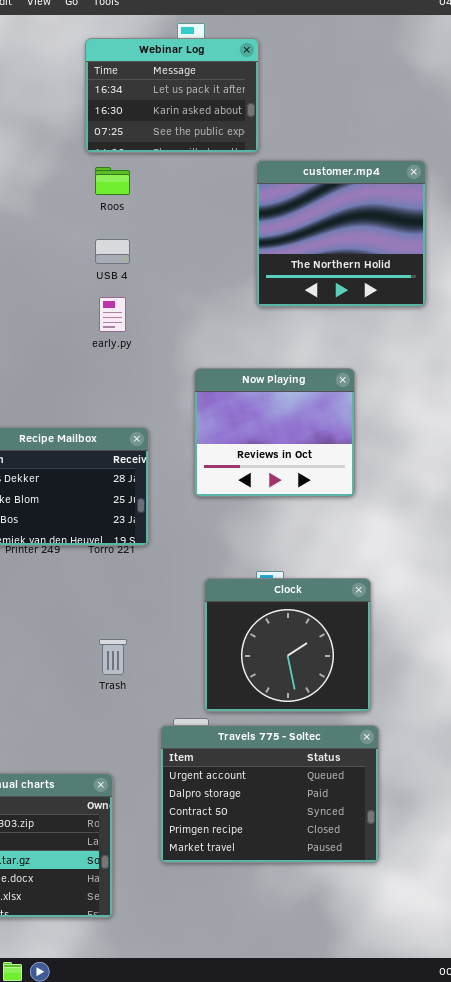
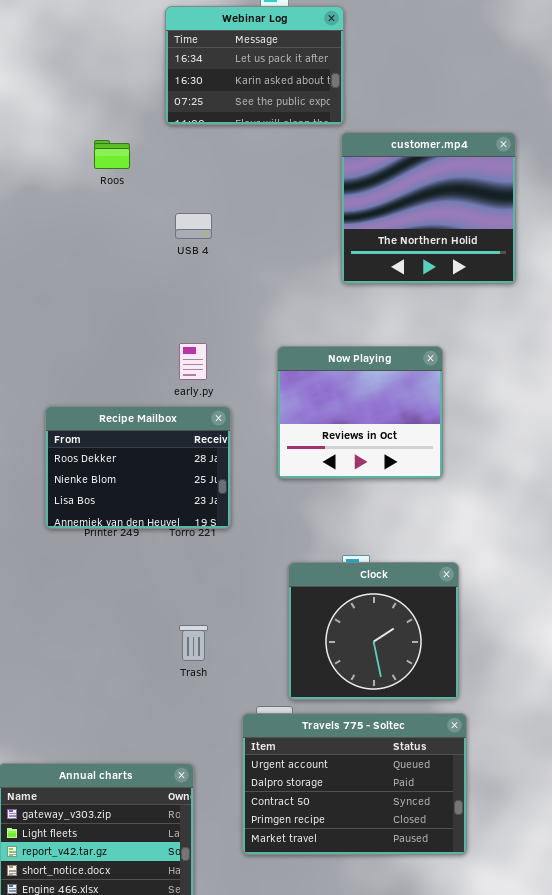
Roos: [95,167,130,195] -> [94,140,130,169], moved
early.py: [99,297,126,332] -> [179,343,207,380], moved

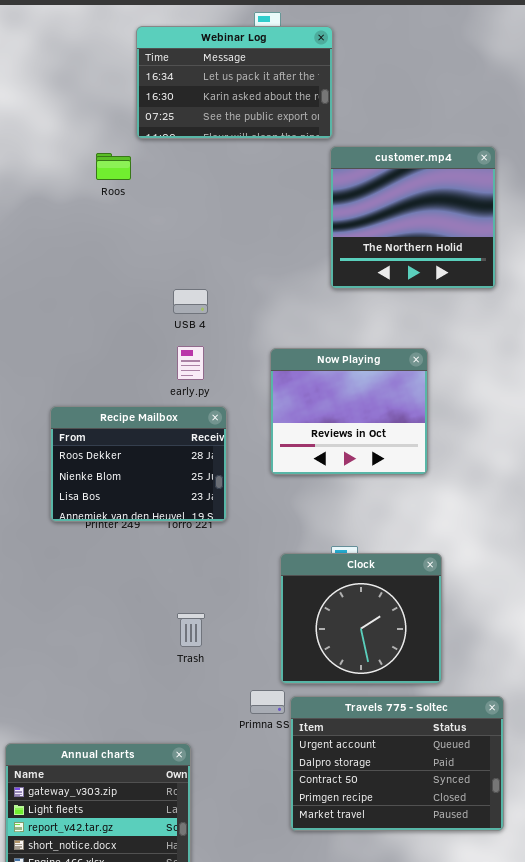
Webinar Log: [165,6,344,125] -> [136,26,333,139], resized
USB 4: [175,213,212,239] -> [173,289,208,314], moved
Travels 775 - Soltec: [242,713,467,855] -> [290,696,504,831], moved

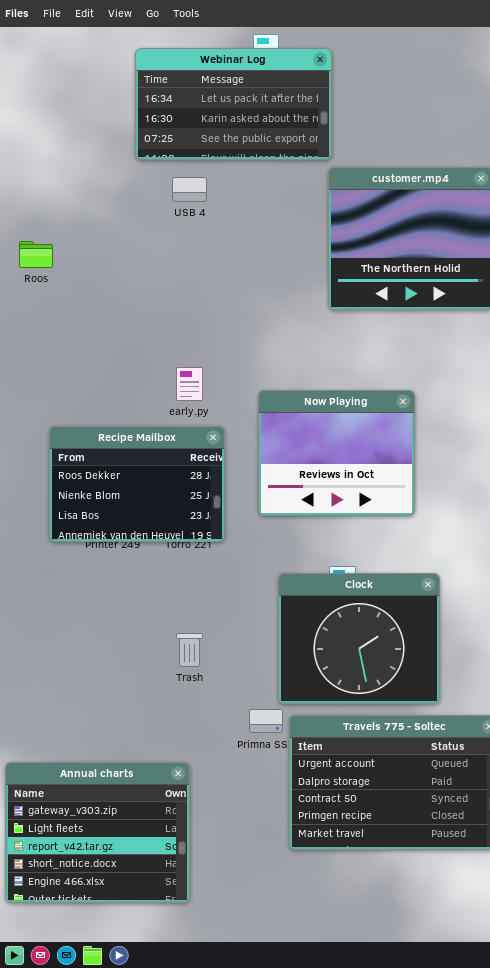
Roos: [96,153,131,180] -> [19,241,53,268], moved
USB 4: [173,289,208,314] -> [172,177,207,202], moved
Now Playing: [270,348,428,475] -> [258,390,415,516], moved

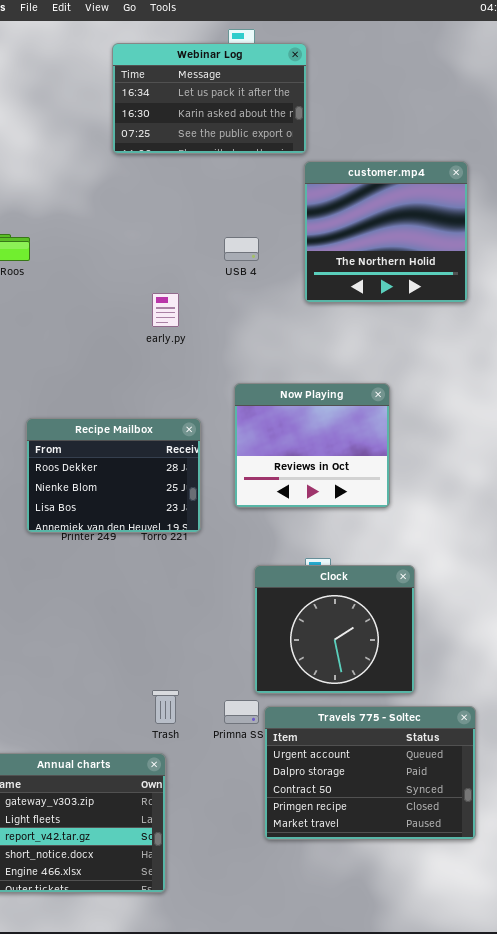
USB 4: [172,177,207,202] -> [224,237,259,261], moved
early.py: [176,367,203,401] -> [152,293,179,327], moved
Trash: [176,633,203,667] -> [152,690,179,724], moved

